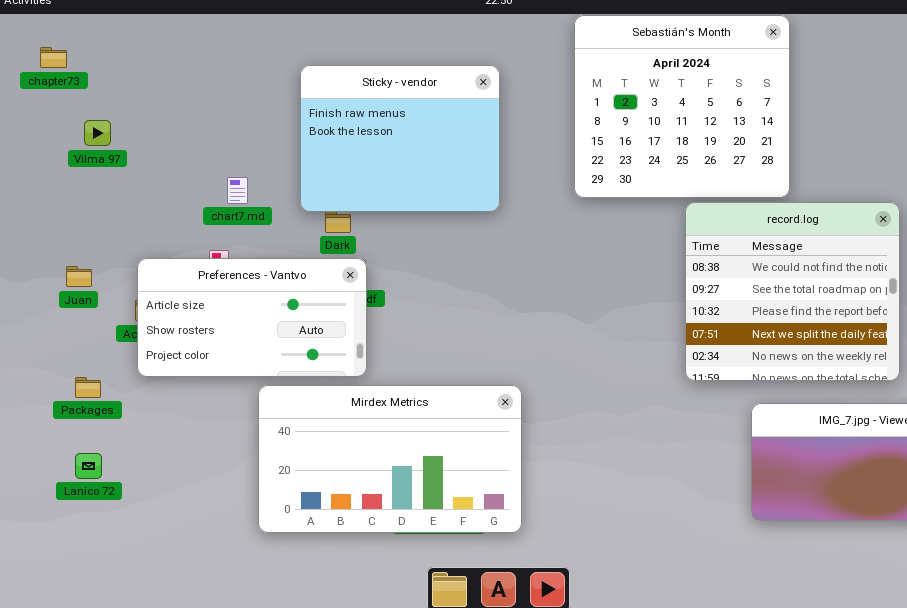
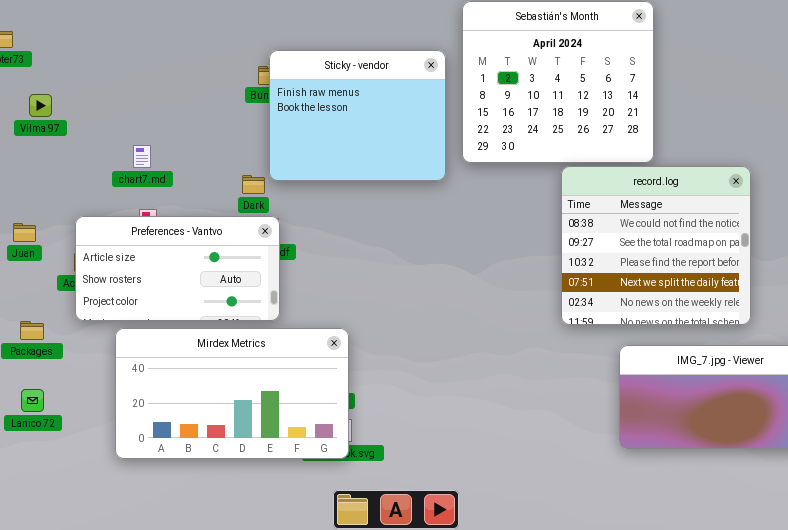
Sticky - vendor: [300,65,500,212] -> [269,50,446,181], moved
chart7.md: [227,177,248,204] -> [133,145,151,168], moved
Mirdex Metrics: [258,385,522,533] -> [115,328,349,459], moved

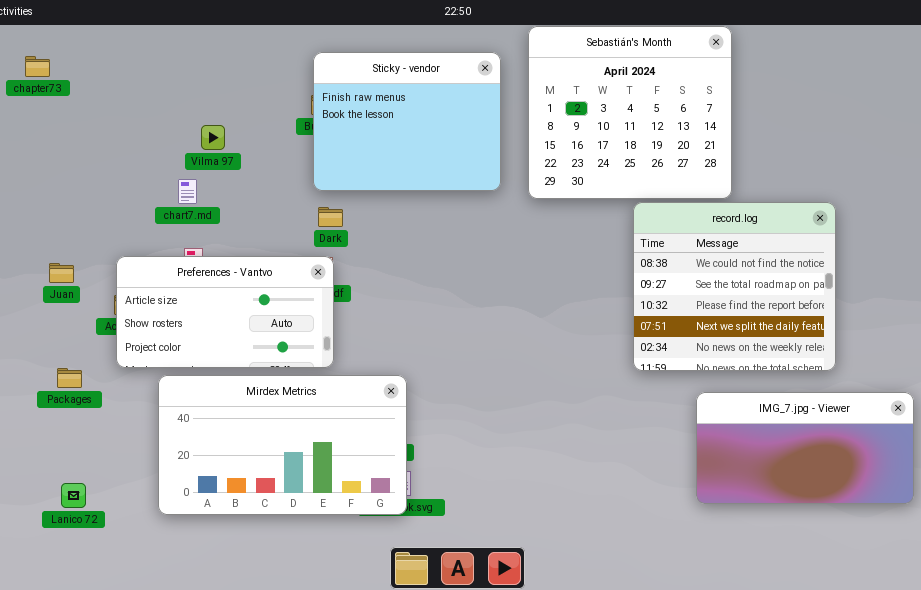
Sticky - vendor: [269,50,446,181] -> [313,52,501,191], moved
Vilma 97: [29,94,52,117] -> [201,125,225,150], moved
Dark: [242,175,265,194] -> [318,207,343,227], moved
Lanico 72: [21,389,44,412] -> [61,483,86,508], moved

